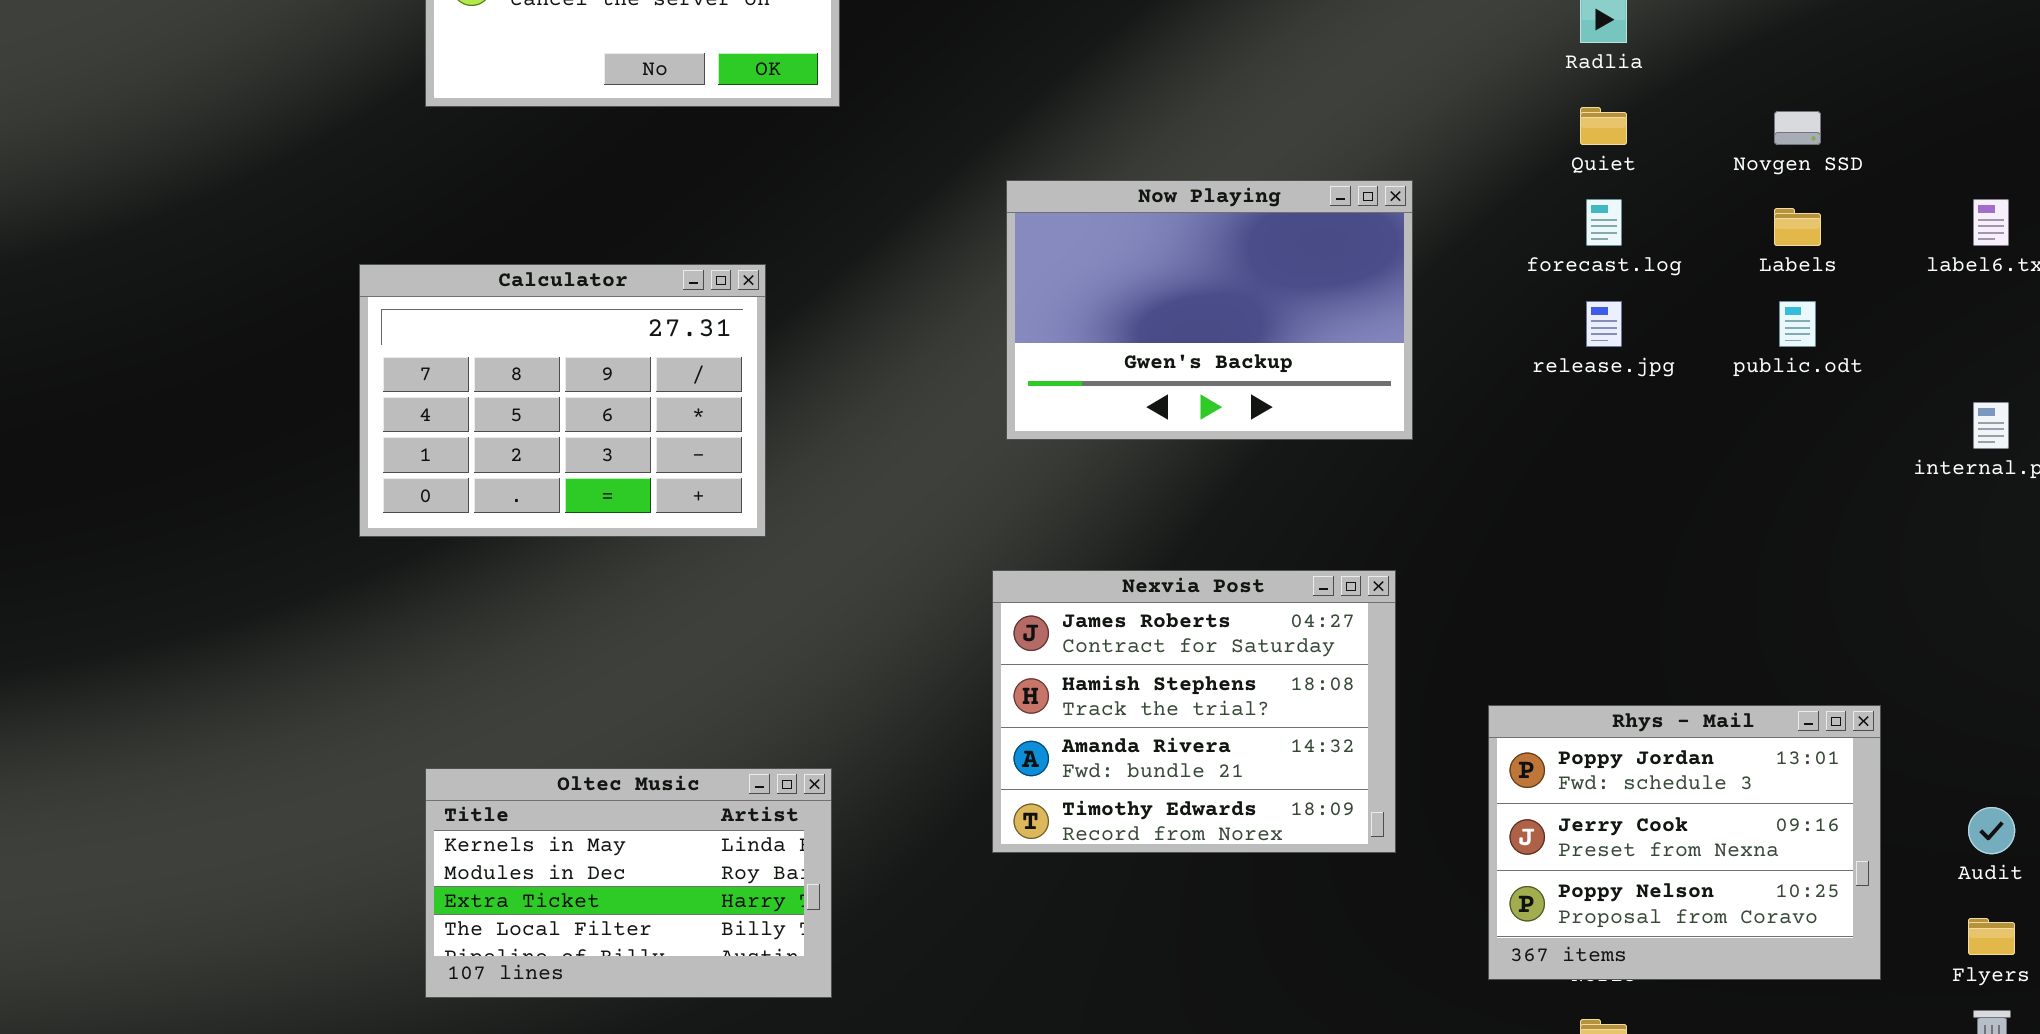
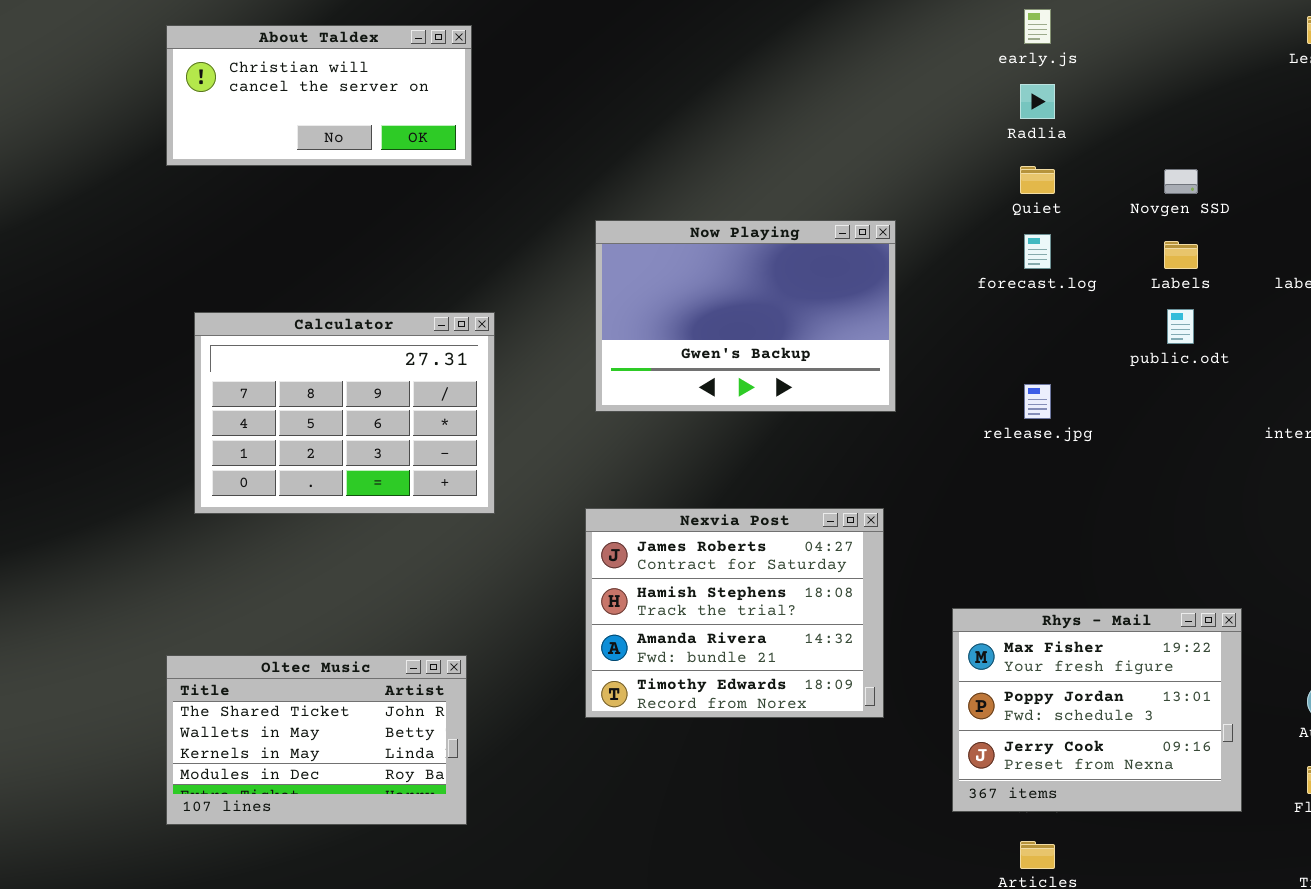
Calculator: [359,264,766,537] -> [194,312,495,514], moved
release.jpg: [1586,301,1622,347] -> [1024,384,1051,419], moved
Rhys - Mail: [1488,705,1881,980] -> [952,608,1242,812], scrolled up 1 row
Oltec Music: [425,768,832,998] -> [166,655,467,825], scrolled up 2 rows

